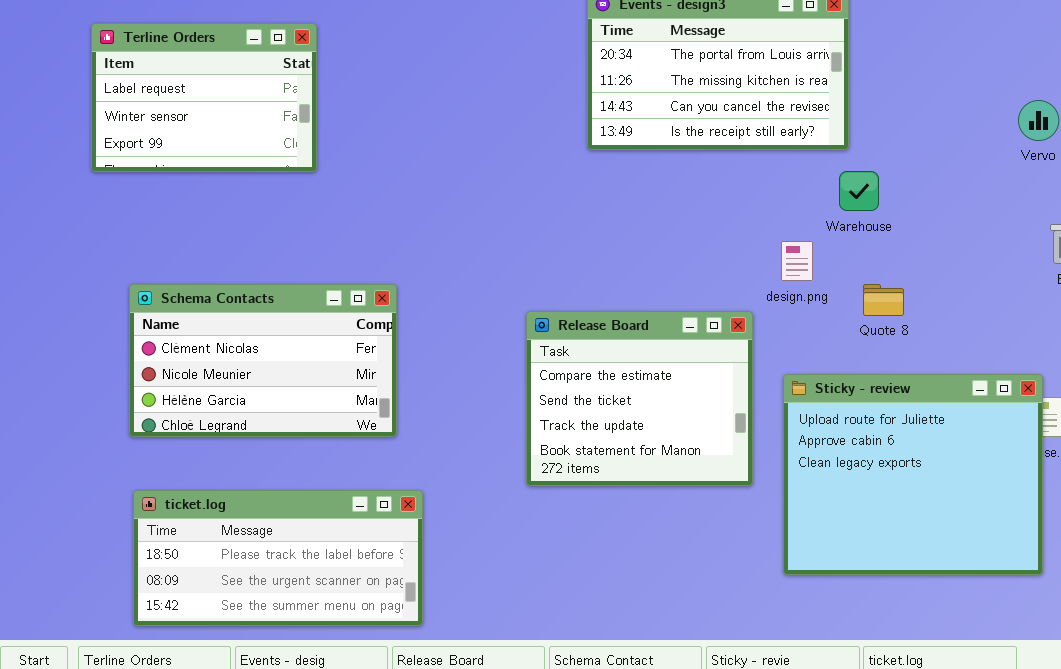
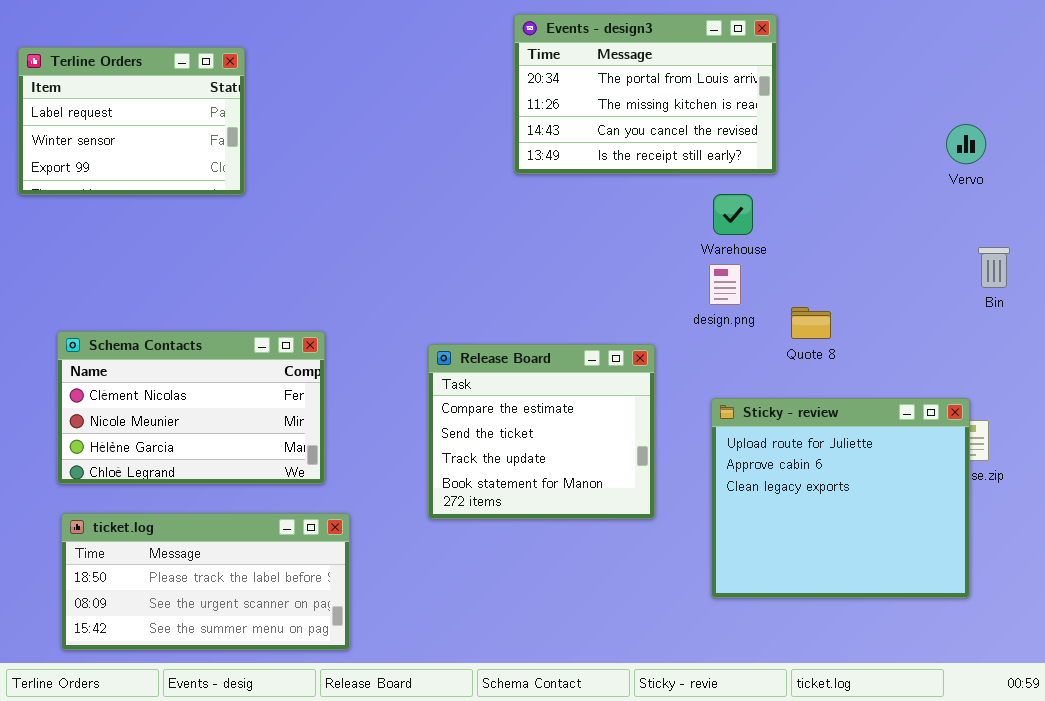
Warehouse: [839,171,879,211] -> [713,194,753,235], moved
Schema Contacts: [129,284,397,437] -> [57,331,325,484], moved
Release Board: [526,311,753,486] -> [428,344,655,519], moved

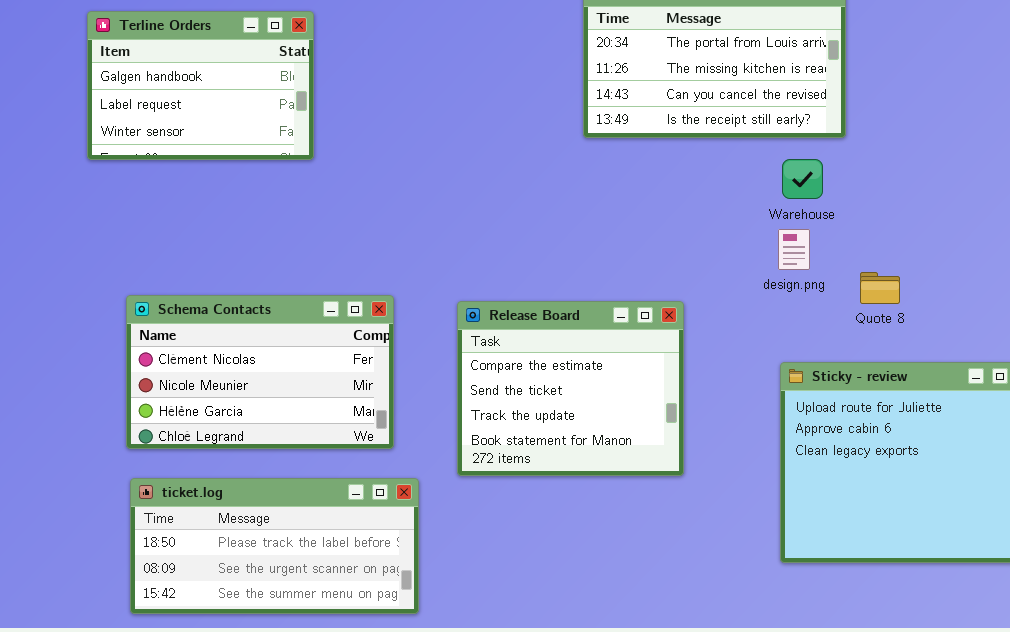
Terline Orders: [18,47,245,195] -> [87,11,314,160], scrolled up 1 row
Release Board: [428,344,655,519] -> [457,301,684,476], moved

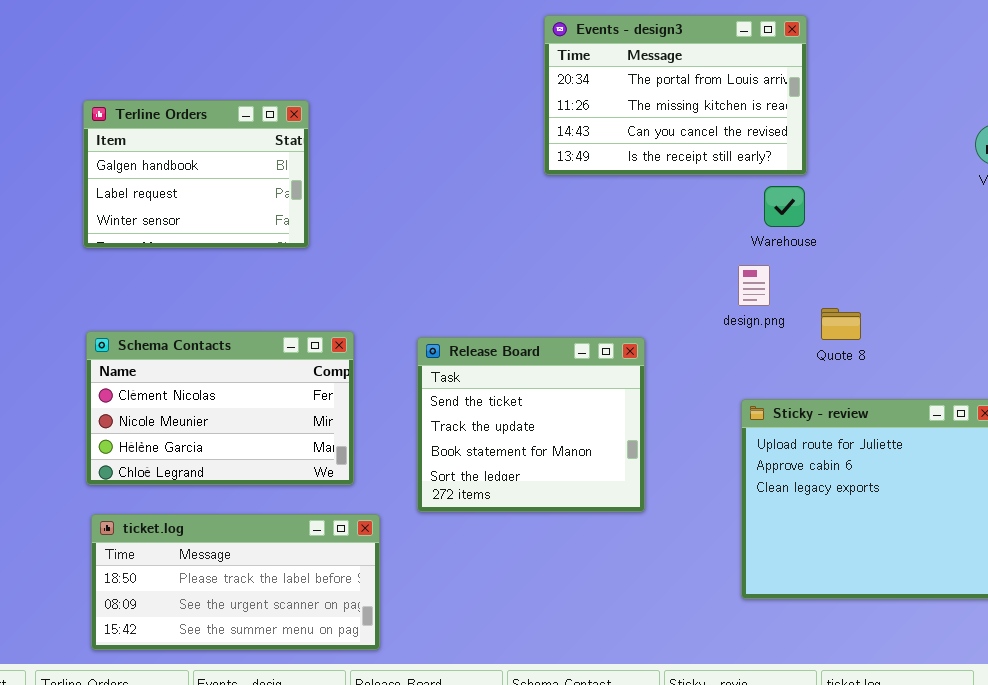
Terline Orders: [87,11,314,160] -> [83,100,309,248], moved
Warehouse: [782,159,823,199] -> [764,186,805,227], moved
Release Board: [457,301,684,476] -> [417,337,645,512], scrolled down 1 row

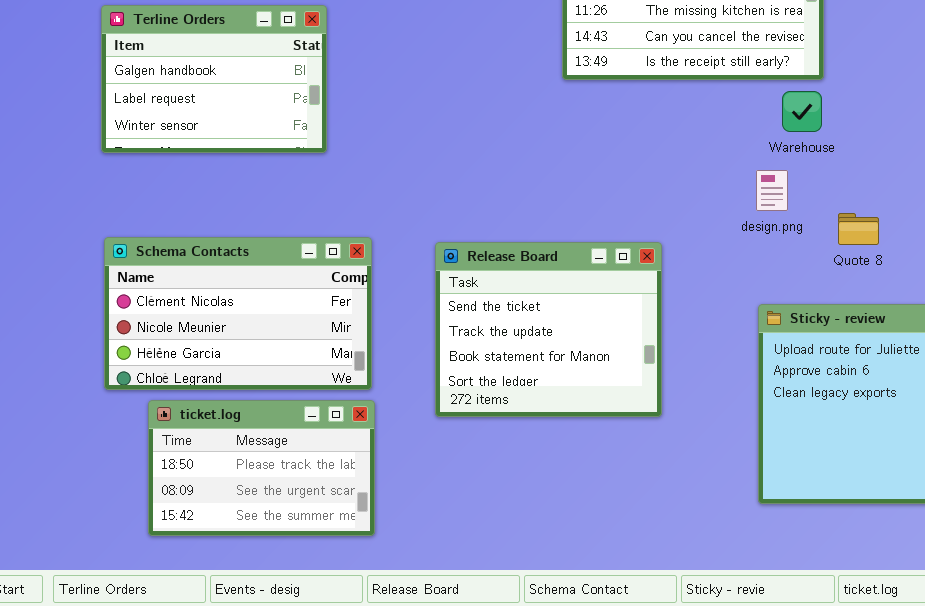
ticket.log: [91,514,380,650] -> [148,400,375,536], moved, resized

